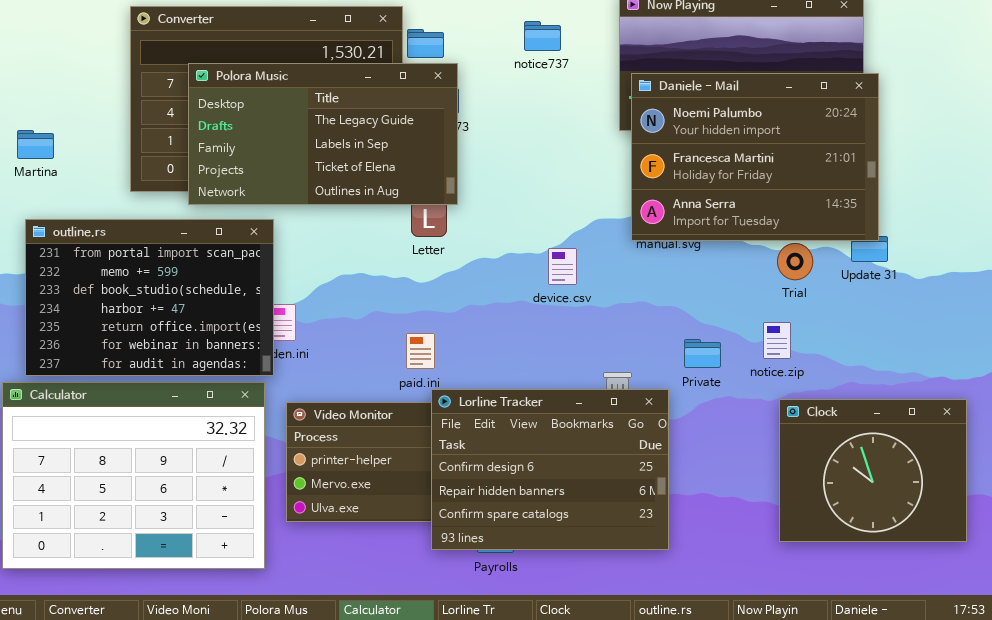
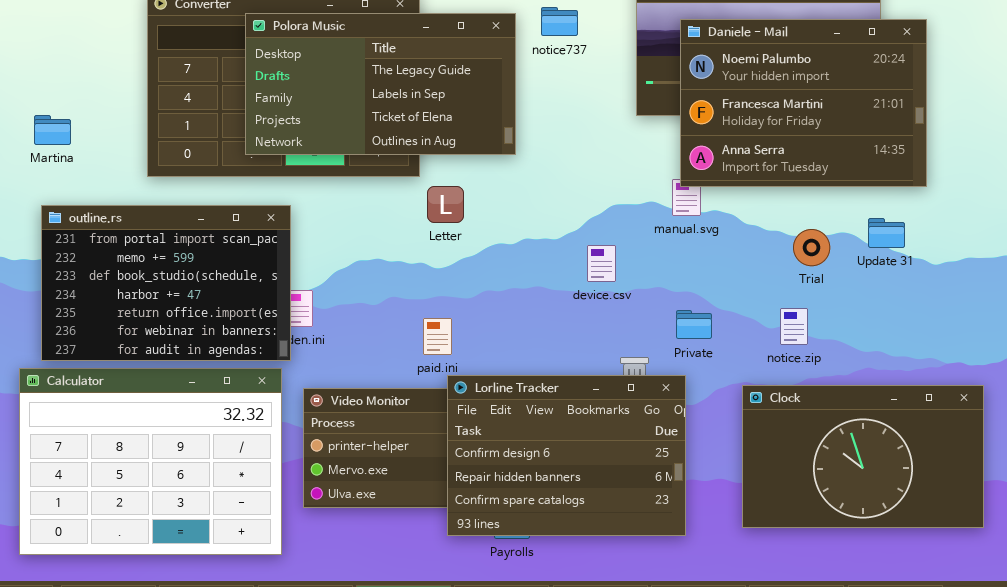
Polora Music: [188,63,458,205] -> [245,13,516,155], moved
Daniele - Mail: [631,73,879,241] -> [680,19,927,187], moved
device.csv: [548,248,577,285] -> [587,245,616,282], moved
Private: [684,339,721,368] -> [676,310,712,339], moved
Clock: [779,399,967,542] -> [742,385,984,528], resized

